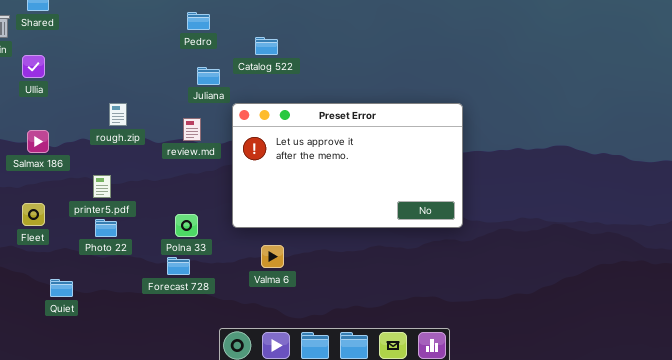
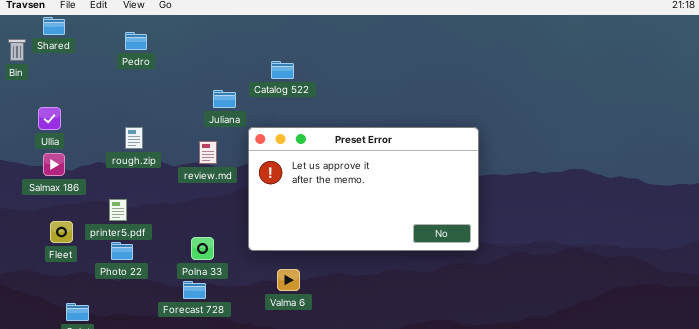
Pedro: [187,12,210,30] -> [125,32,147,50], moved
Ullia: [22,55,45,78] -> [38,107,61,130], moved
Fleet: [22,203,45,226] -> [50,221,73,243], moved

